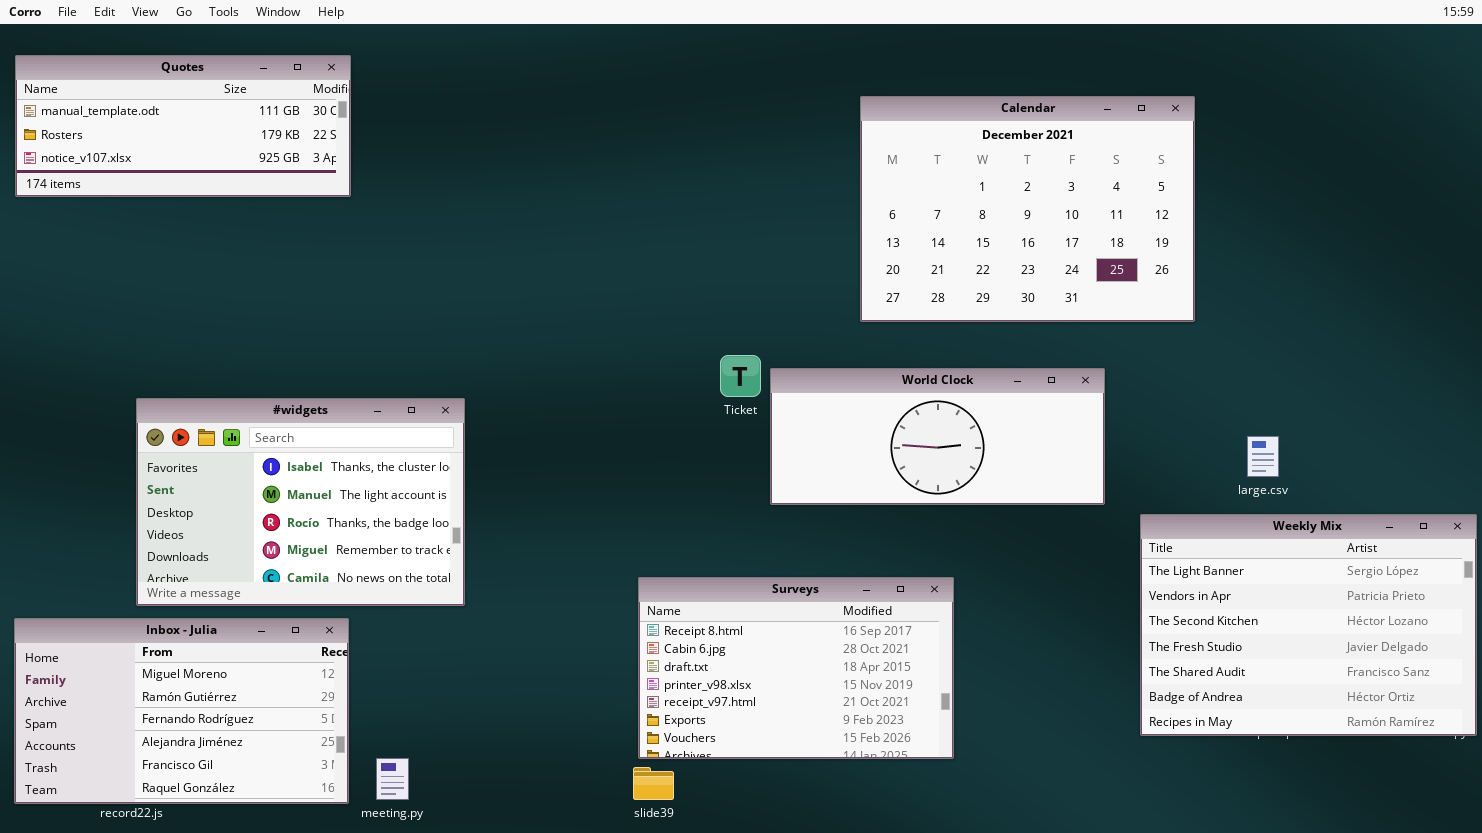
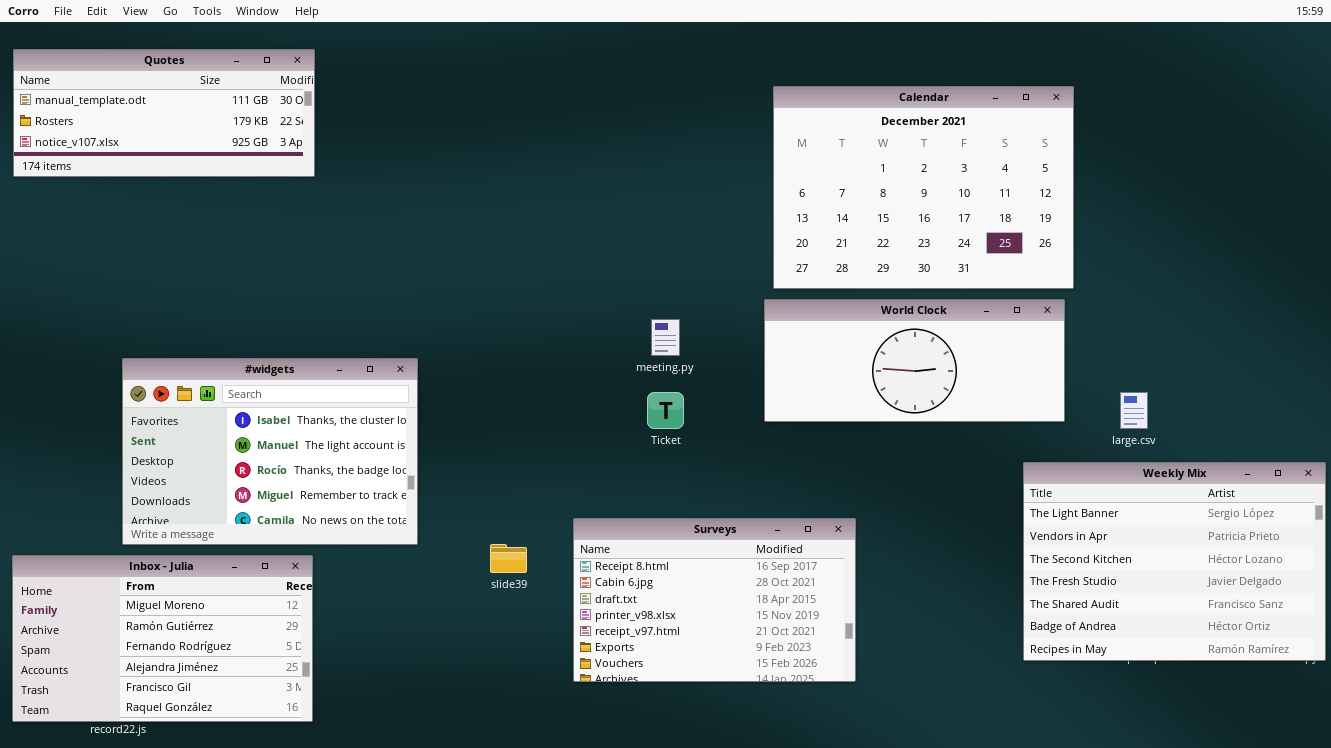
Ticket: [720,355,761,397] -> [647,392,684,429], moved
World Clock: [770,368,1105,505] -> [764,299,1065,422], moved
meeting.py: [376,758,409,800] -> [651,319,680,356], moved
slide39: [633,767,674,800] -> [490,544,527,573], moved

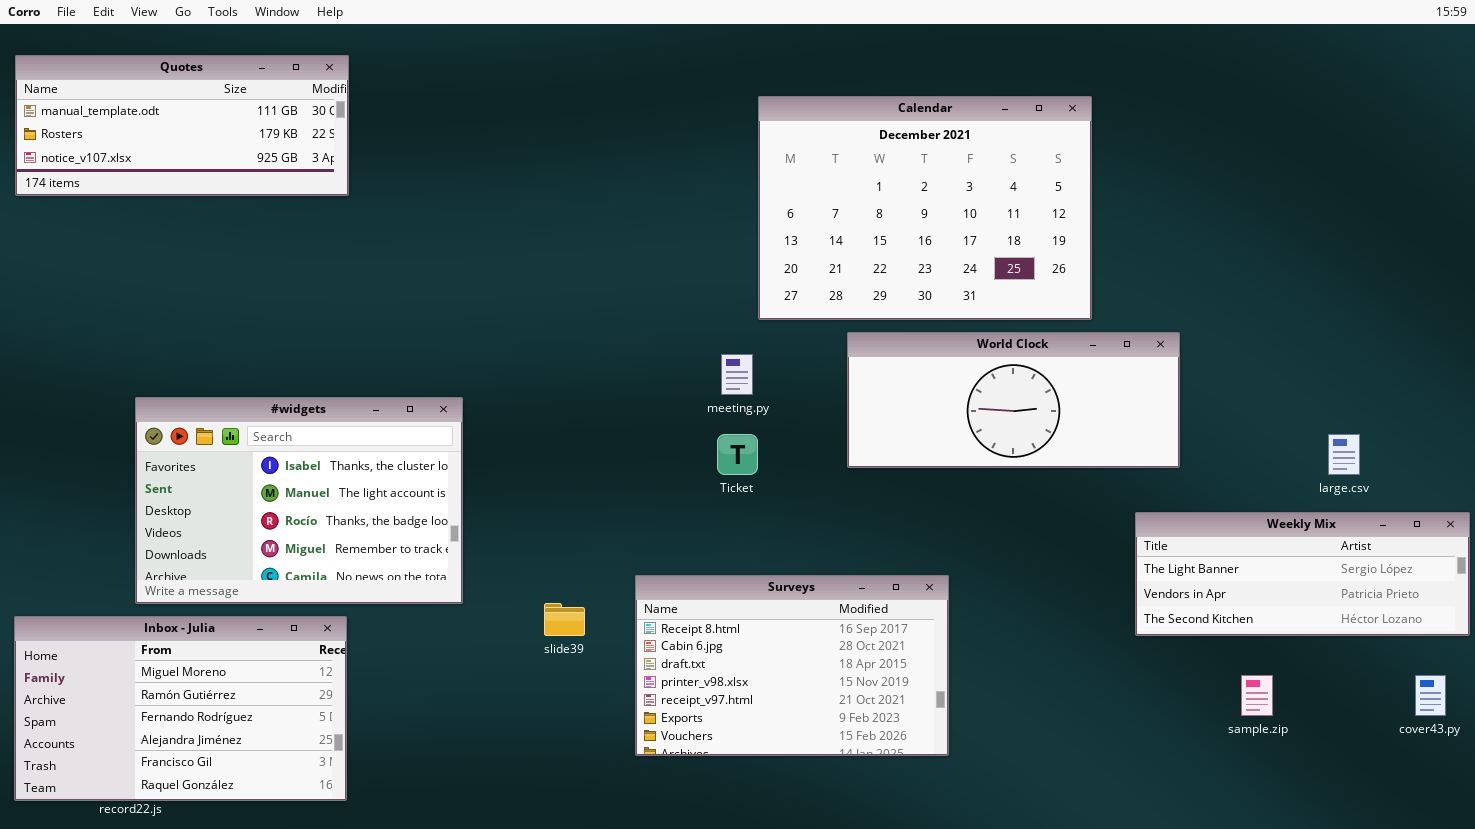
Calendar: [773,86,1074,289] -> [758,96,1092,320], moved
large.csv: [1120,392,1148,429] -> [1328,434,1360,475], moved
Weekly Mix: [1023,462,1326,661] -> [1135,512,1470,636], resized

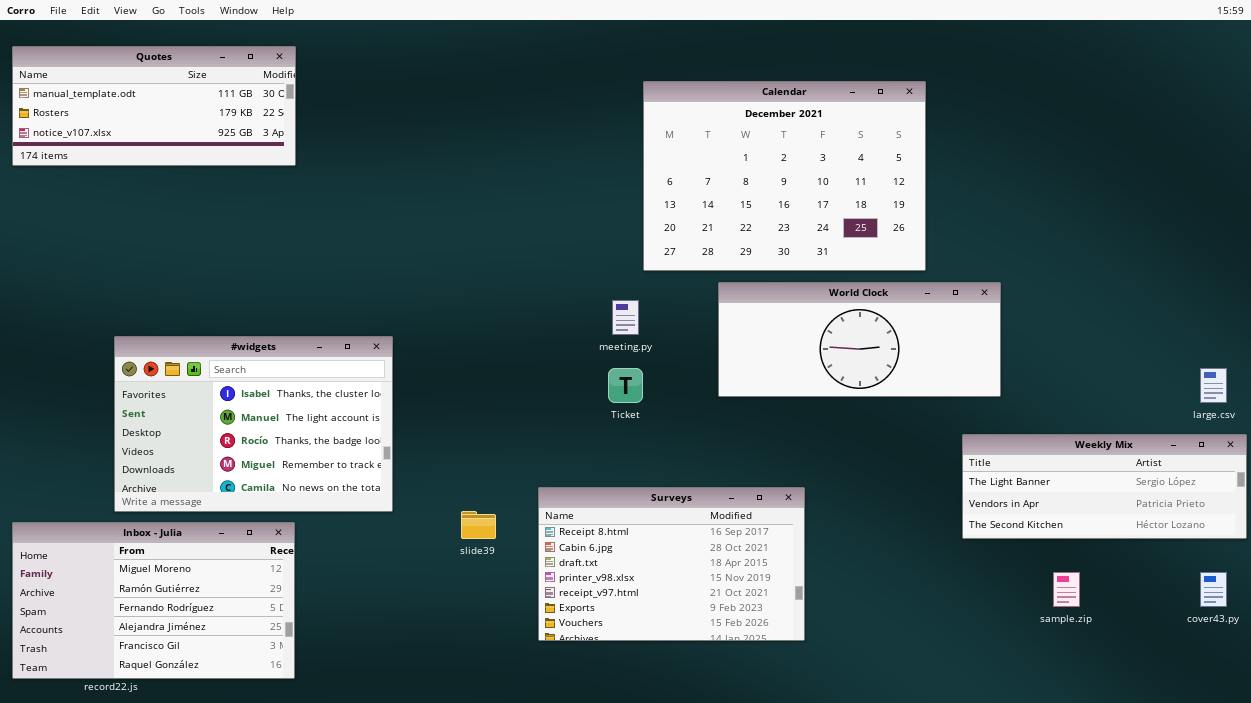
large.csv: [1328,434,1360,475] -> [1200,368,1227,403], moved

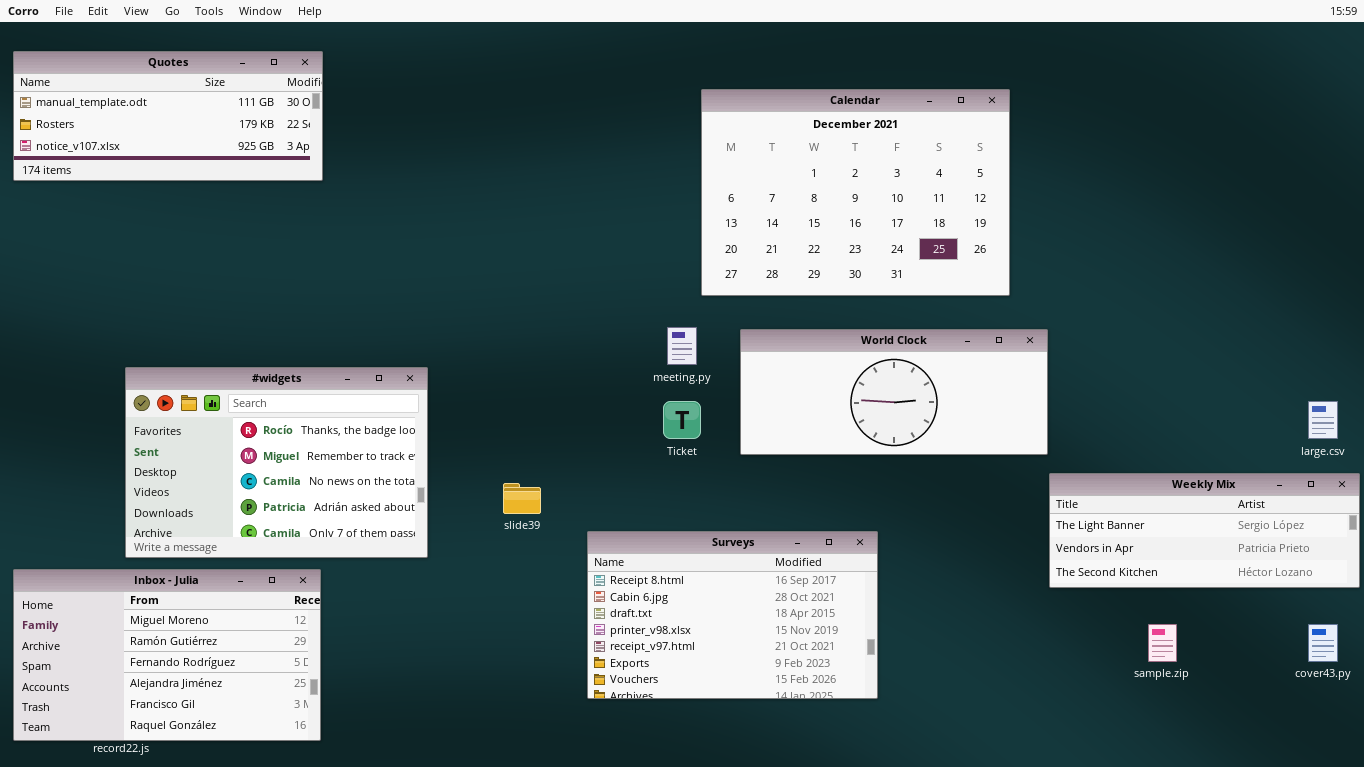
World Clock: [718,282,1001,397] -> [740,329,1048,455], moved
#widgets: [114,336,393,512] -> [125,367,428,558], scrolled down 2 rows
slide39: [461,511,496,539] -> [503,483,541,514], moved

